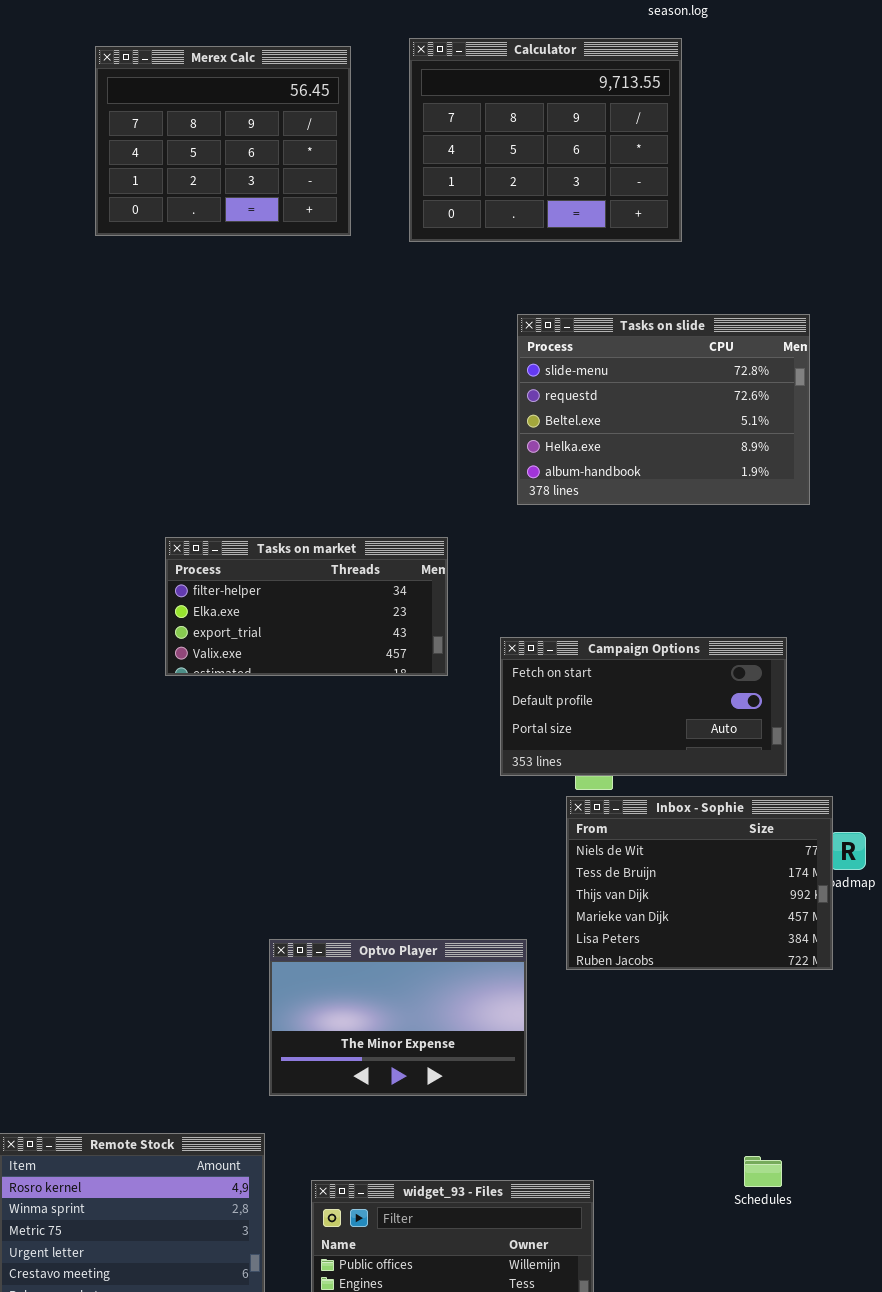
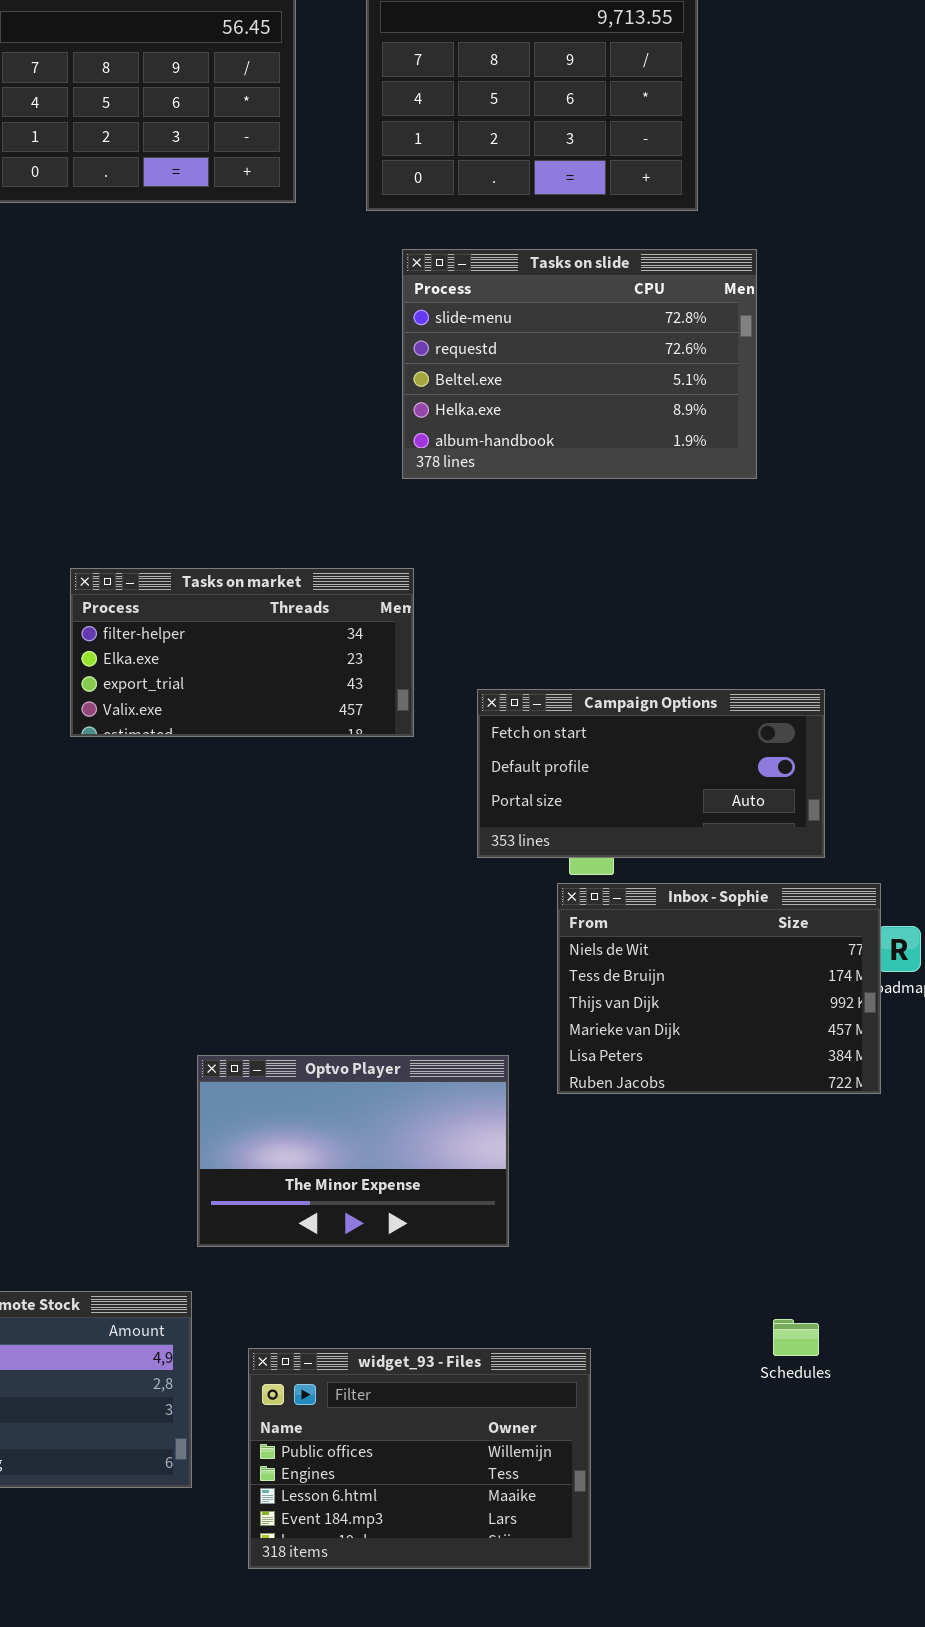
Tasks on slide: [517,314,810,505] -> [402,249,757,479], moved

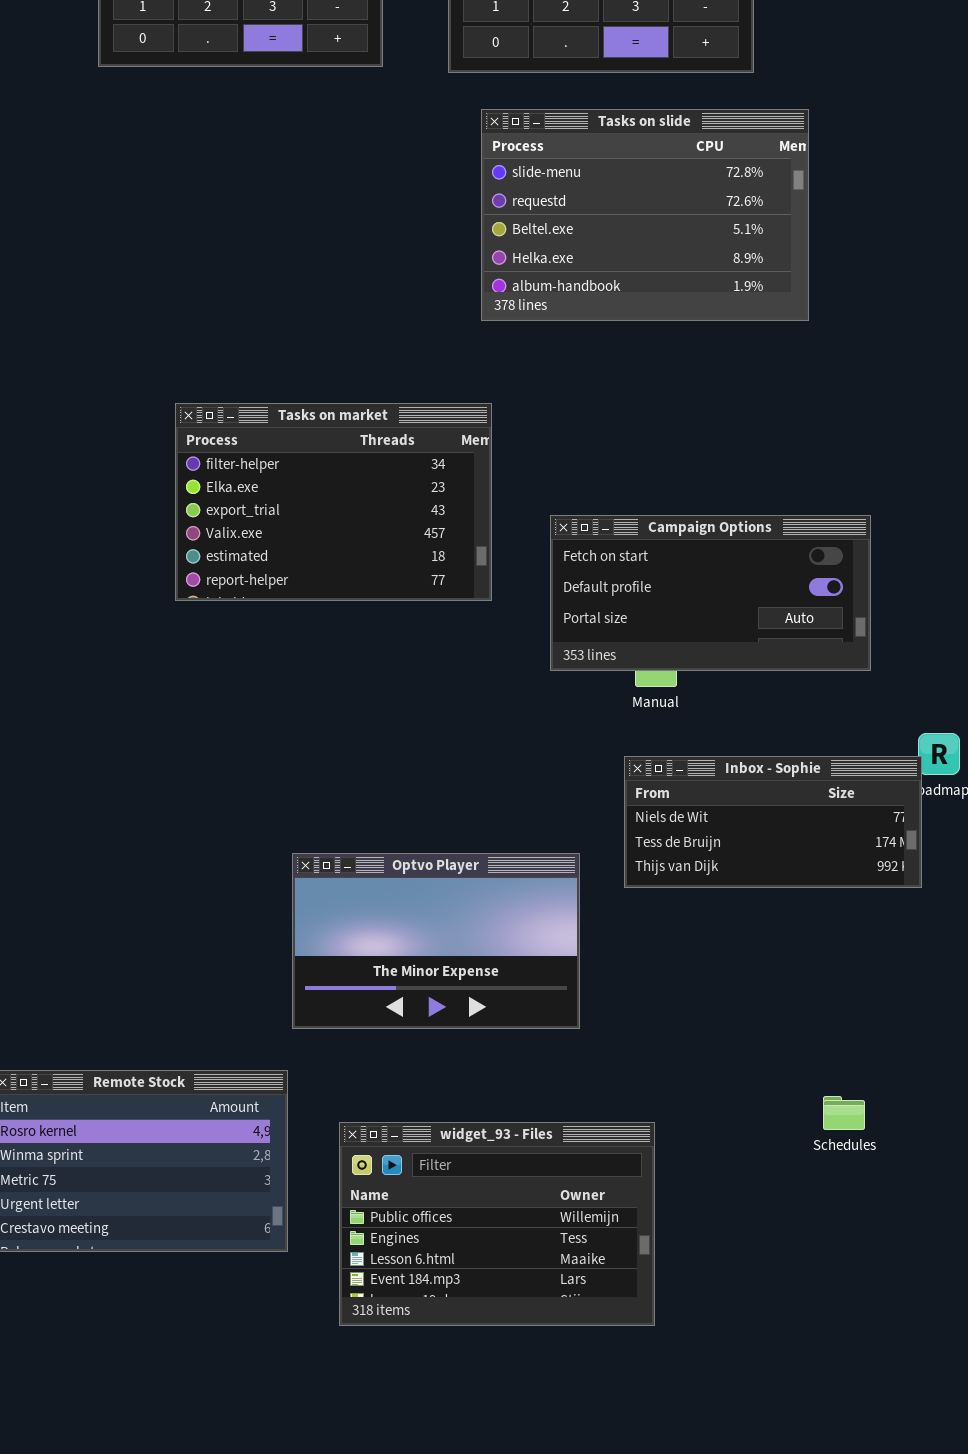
Tasks on market: [70,568,414,737] -> [175,403,492,601], resized
Inbox - Sophie: [557,883,881,1094] -> [624,756,922,888], resized

